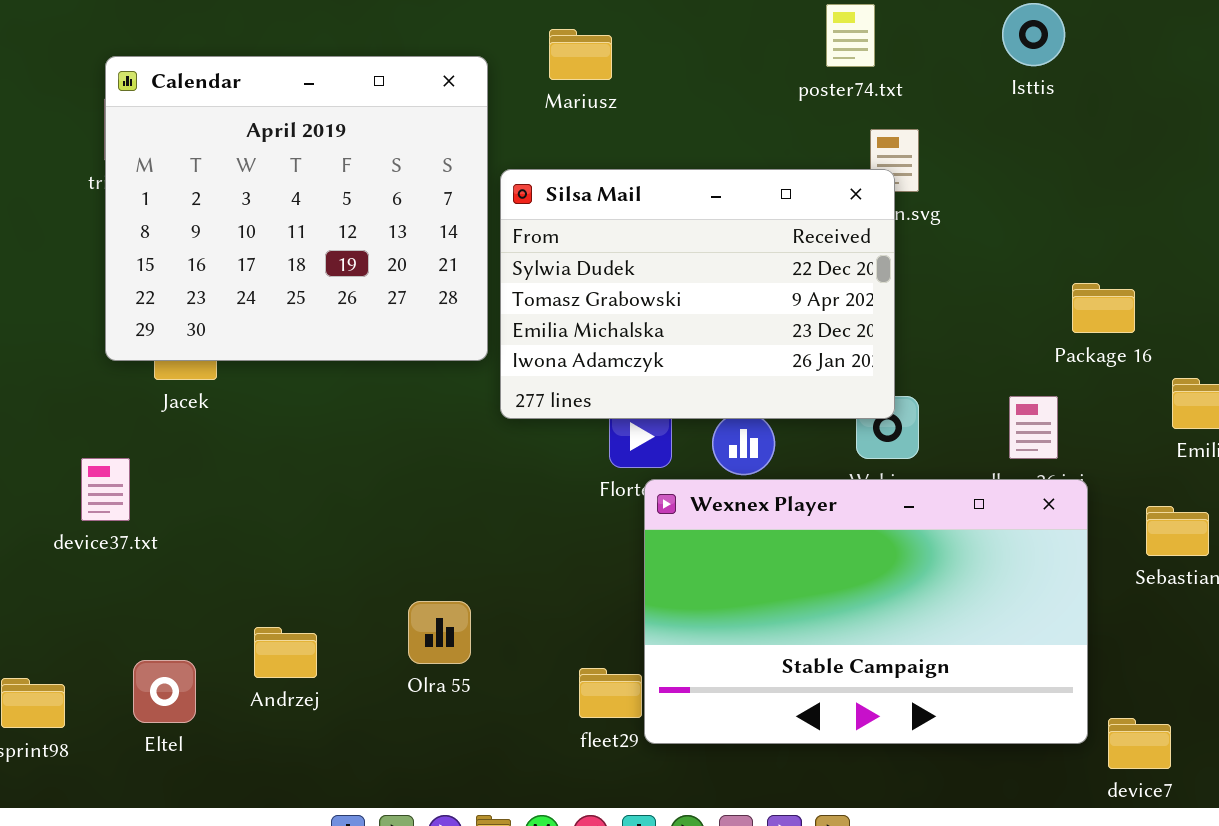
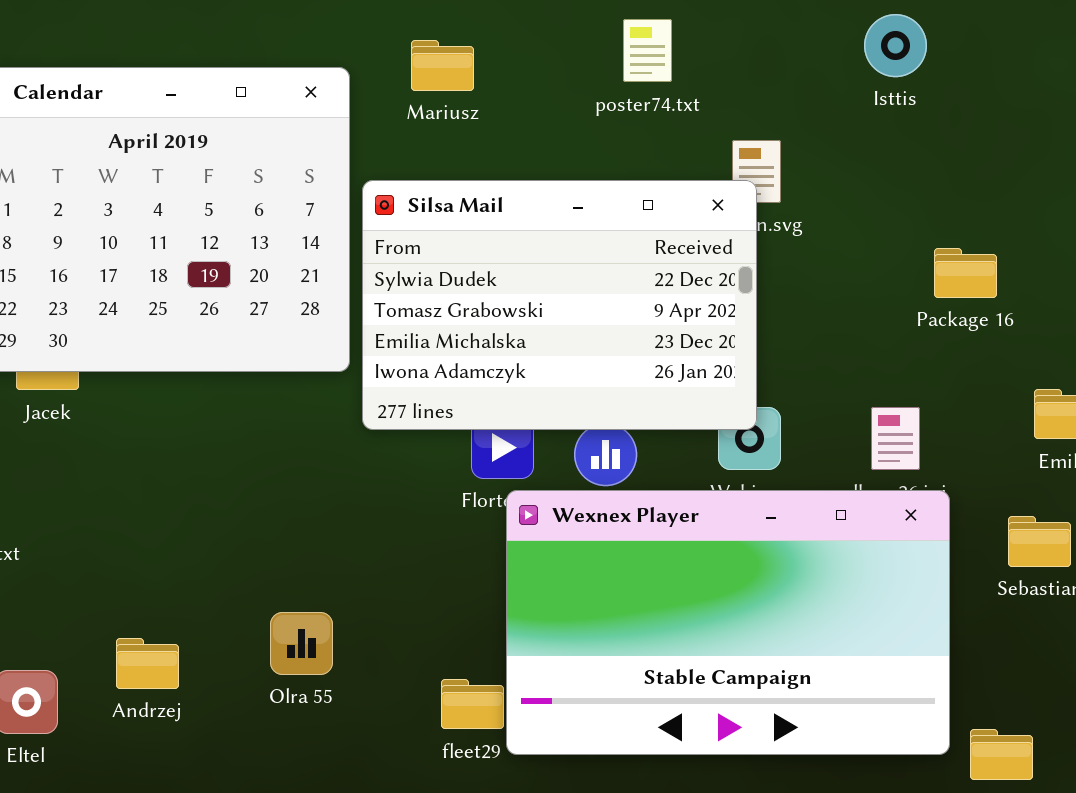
poster74.txt: [826,4,875,67] -> [623,19,672,82], moved
Package 16: [1072,283,1135,333] -> [934,248,997,298], moved

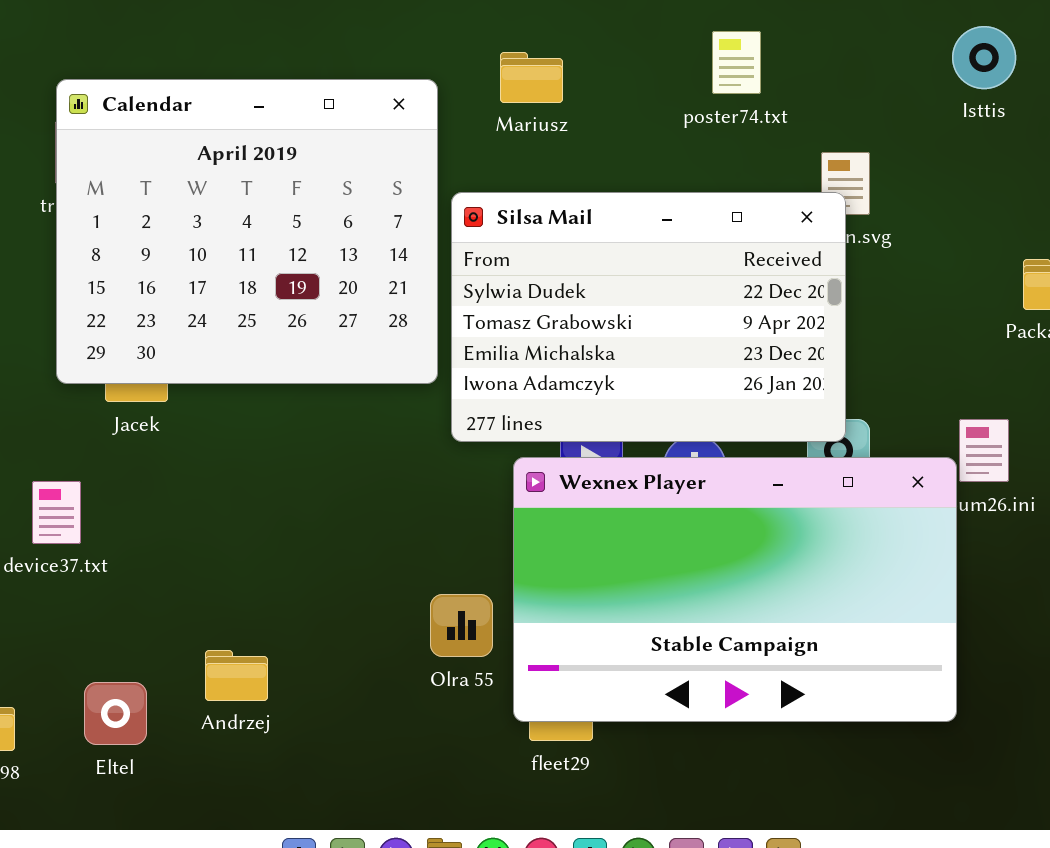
Wexnex Player: [506,490,950,755] -> [513,457,957,722], moved
Olra 55: [270,612,333,675] -> [430,594,493,657], moved

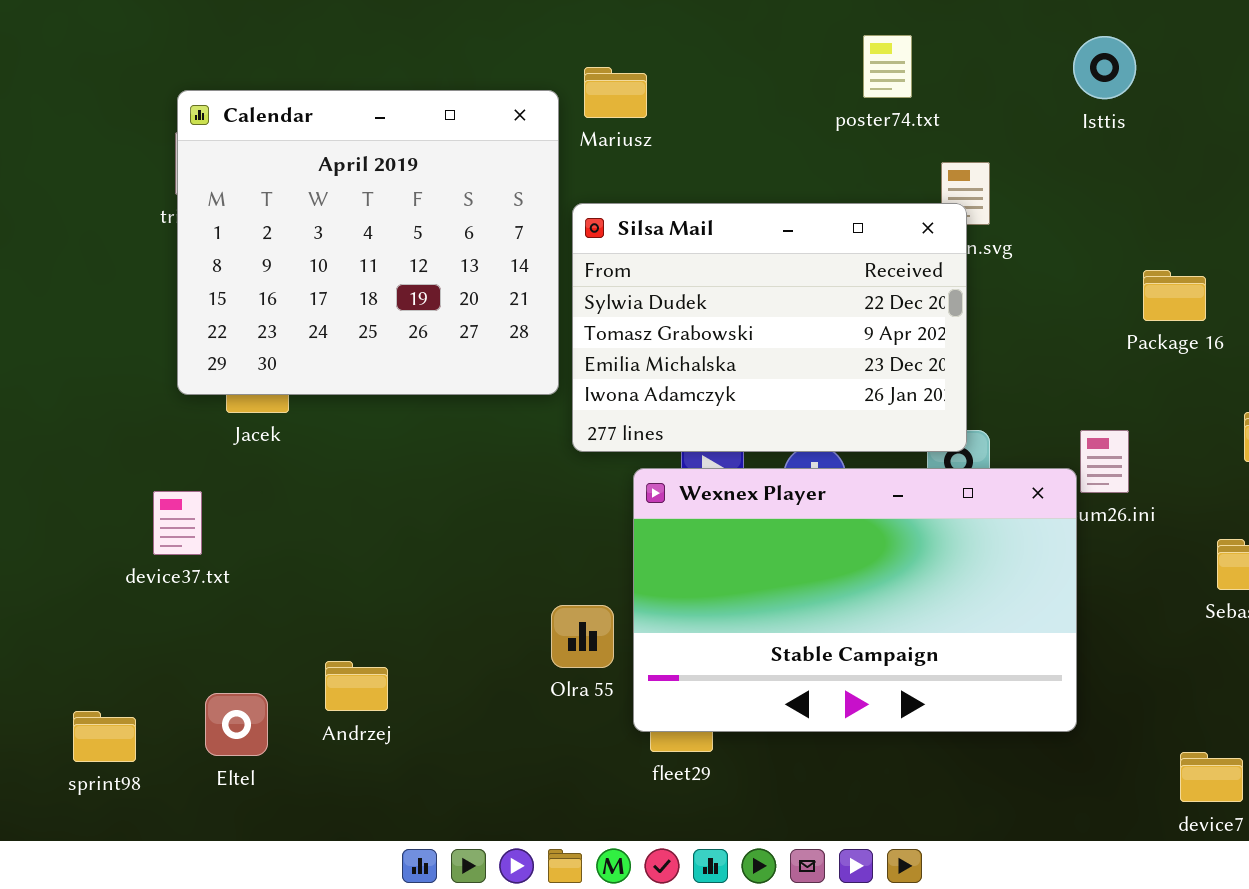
poster74.txt: [712,31,761,94] -> [863,35,912,98], moved
Mariusz: [500,52,563,103] -> [584,67,647,118], moved

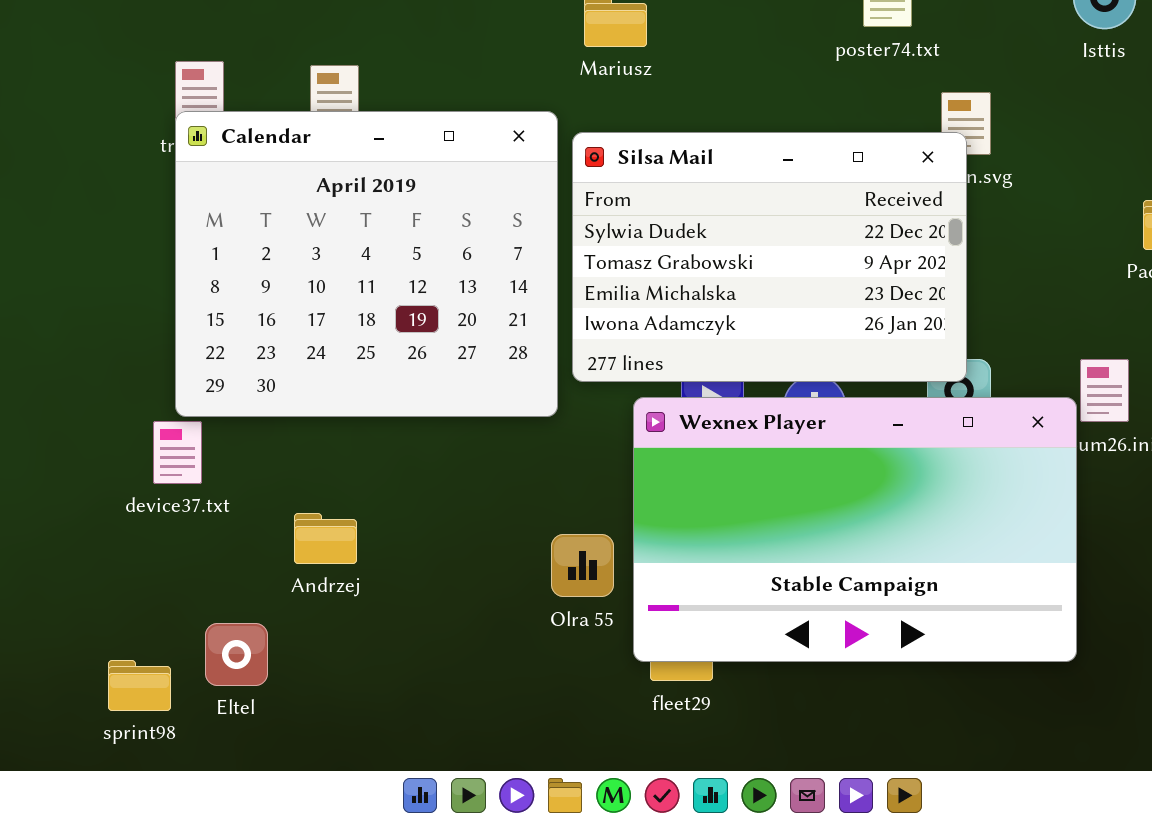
Calendar: [177,90,559,395] -> [175,111,558,417], moved
Andrzej: [325,661,388,711] -> [294,513,357,564], moved
sprint98: [73,711,136,762] -> [108,660,171,711], moved

